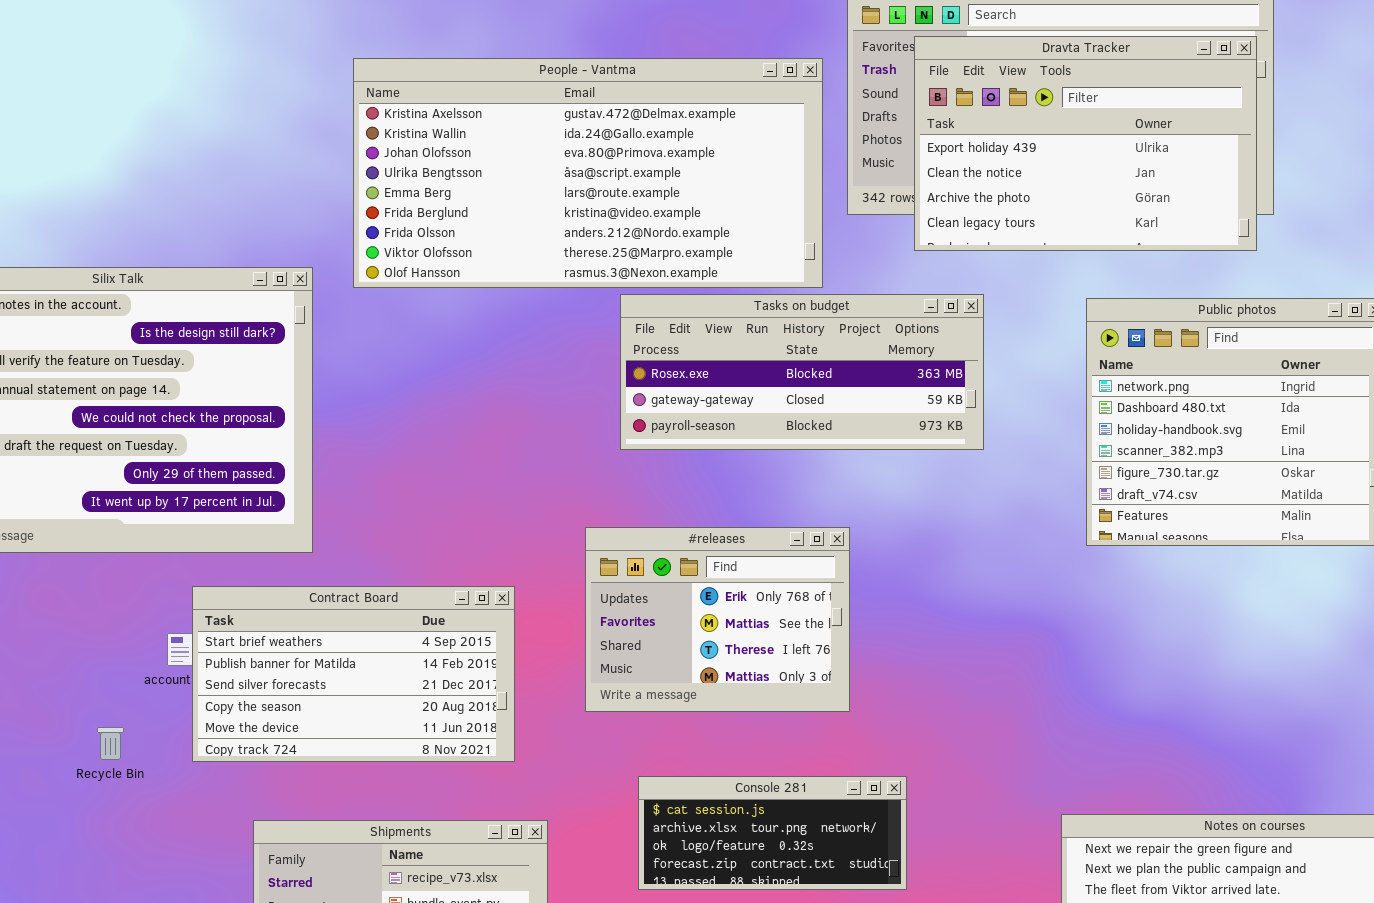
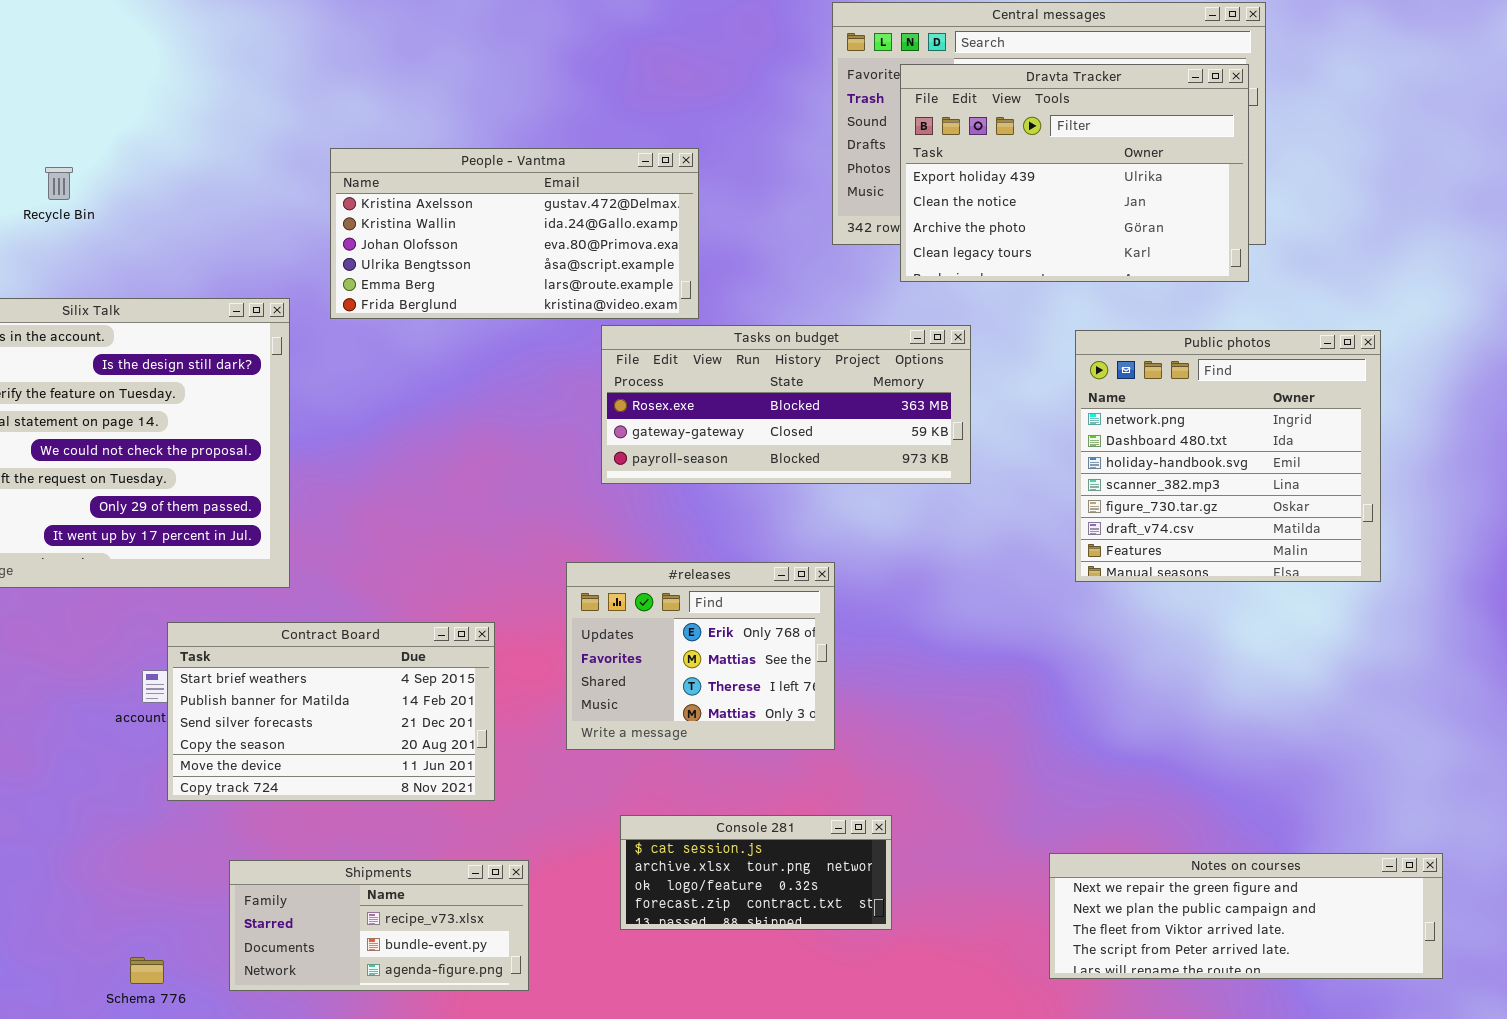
People - Vantma: [353,58,823,288] -> [330,148,699,319], resized
Recycle Bin: [97,727,124,760] -> [45,167,73,200], moved

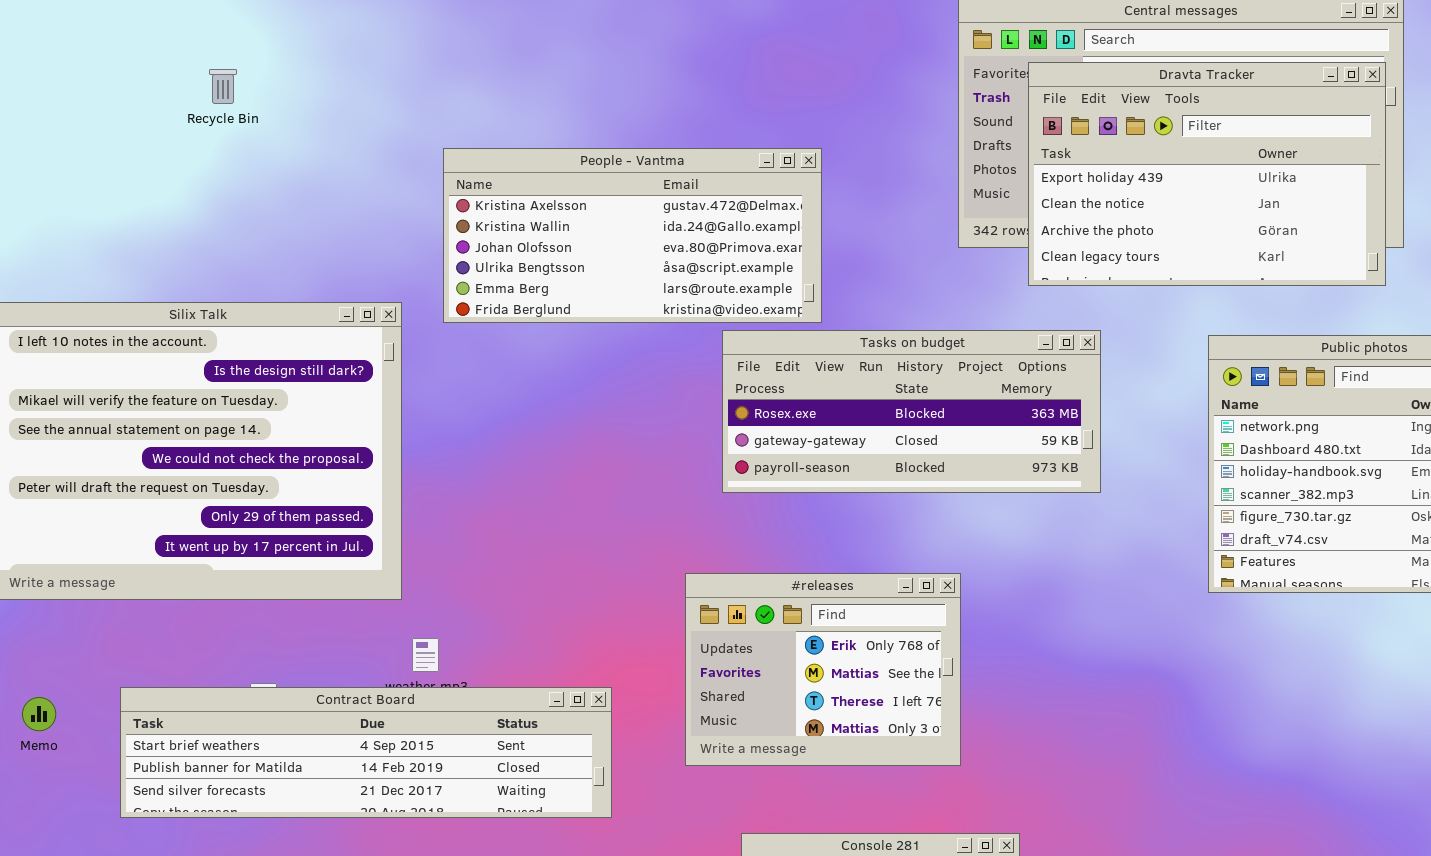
Recycle Bin: [45,167,73,200] -> [209,69,237,104], moved
Contract Board: [167,622,495,801] -> [120,687,612,818], resized

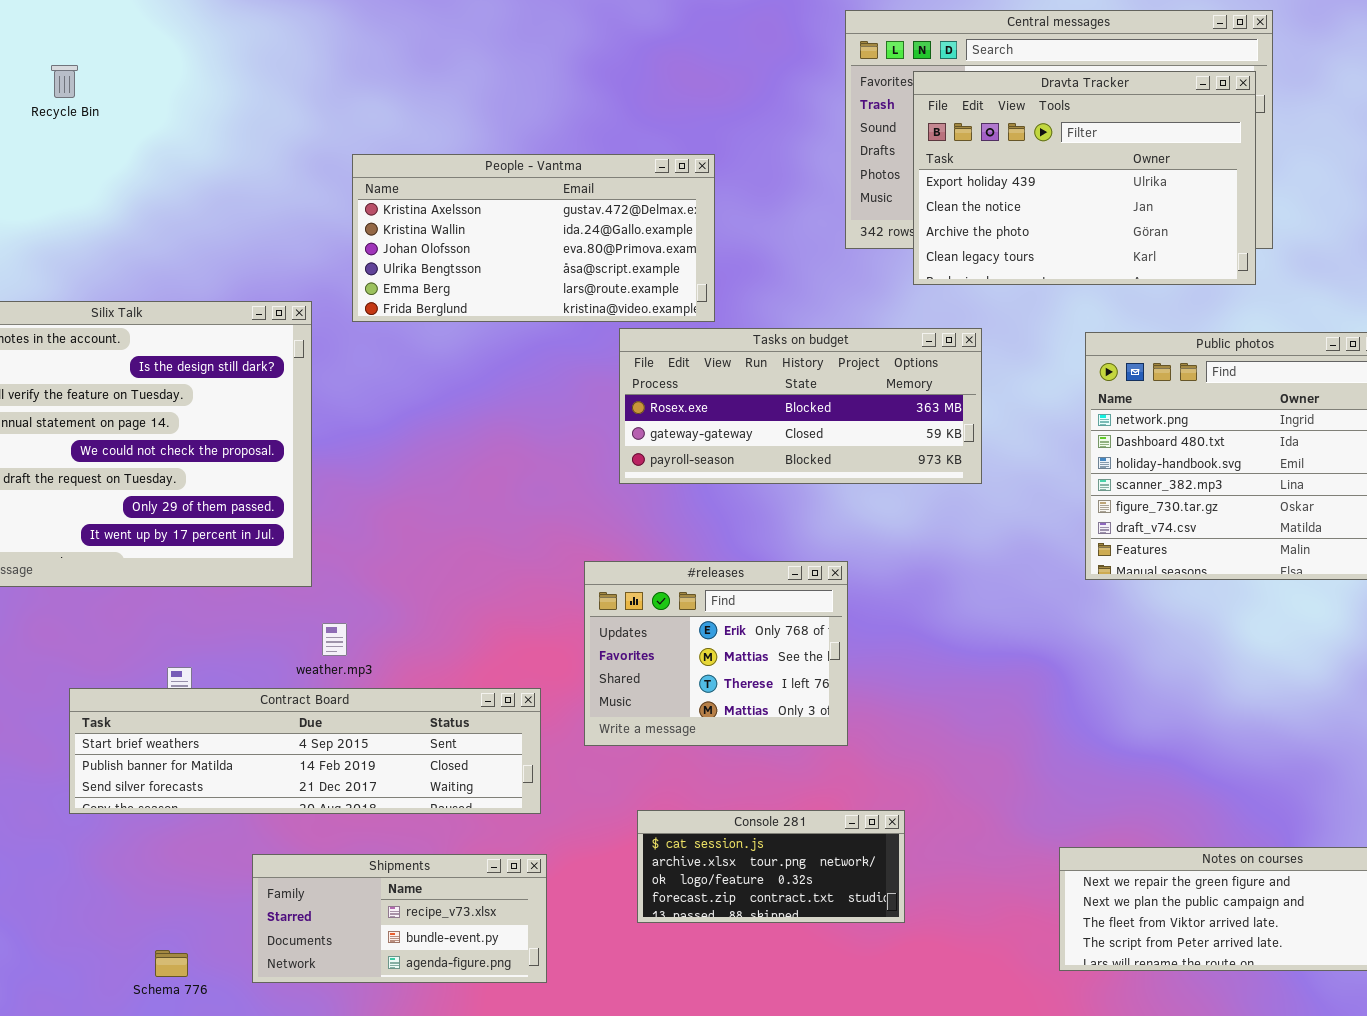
Recycle Bin: [209,69,237,104] -> [51,65,78,98], moved
Contract Board: [120,687,612,818] -> [69,688,541,814], moved

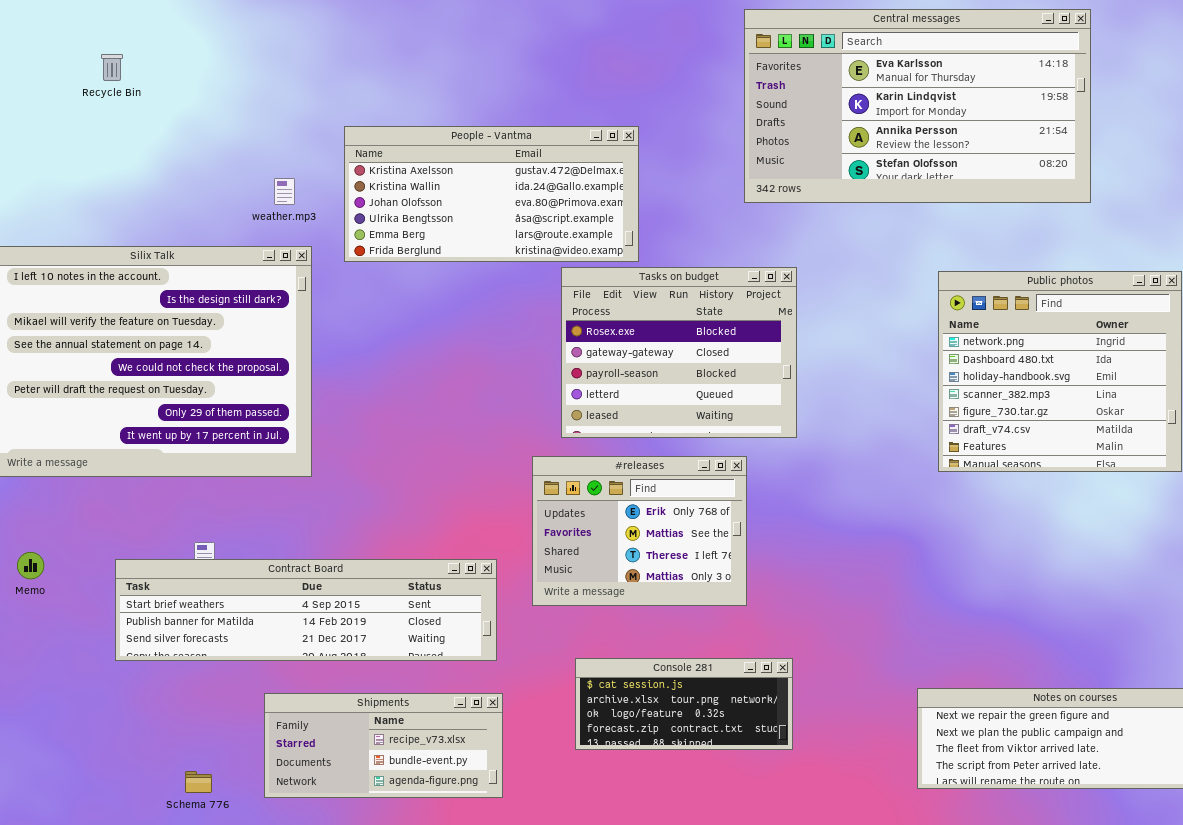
Dravta Tracker: [913,71,1256,285] -> none, closed
Tasks on budget: [619,328,982,484] -> [561,267,797,438], resized
weather.mp3: [322,623,347,656] -> [274,178,295,205], moved

